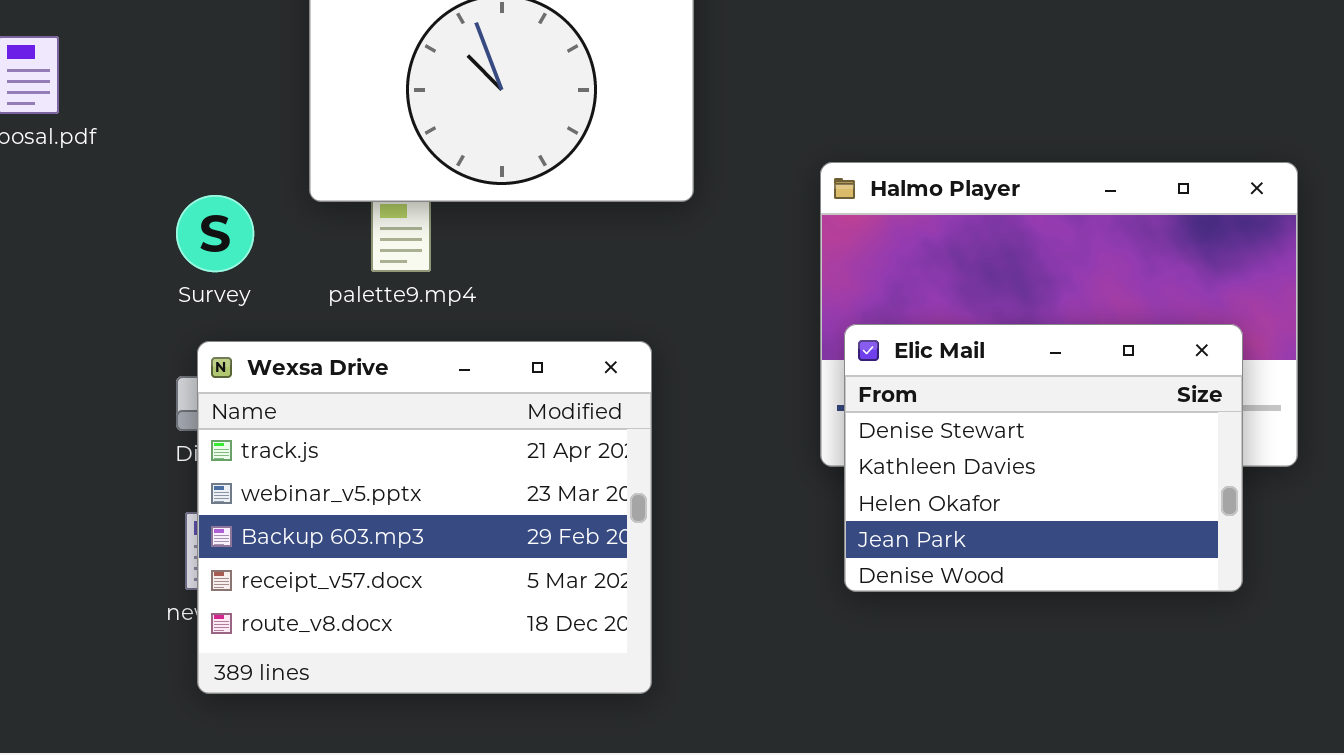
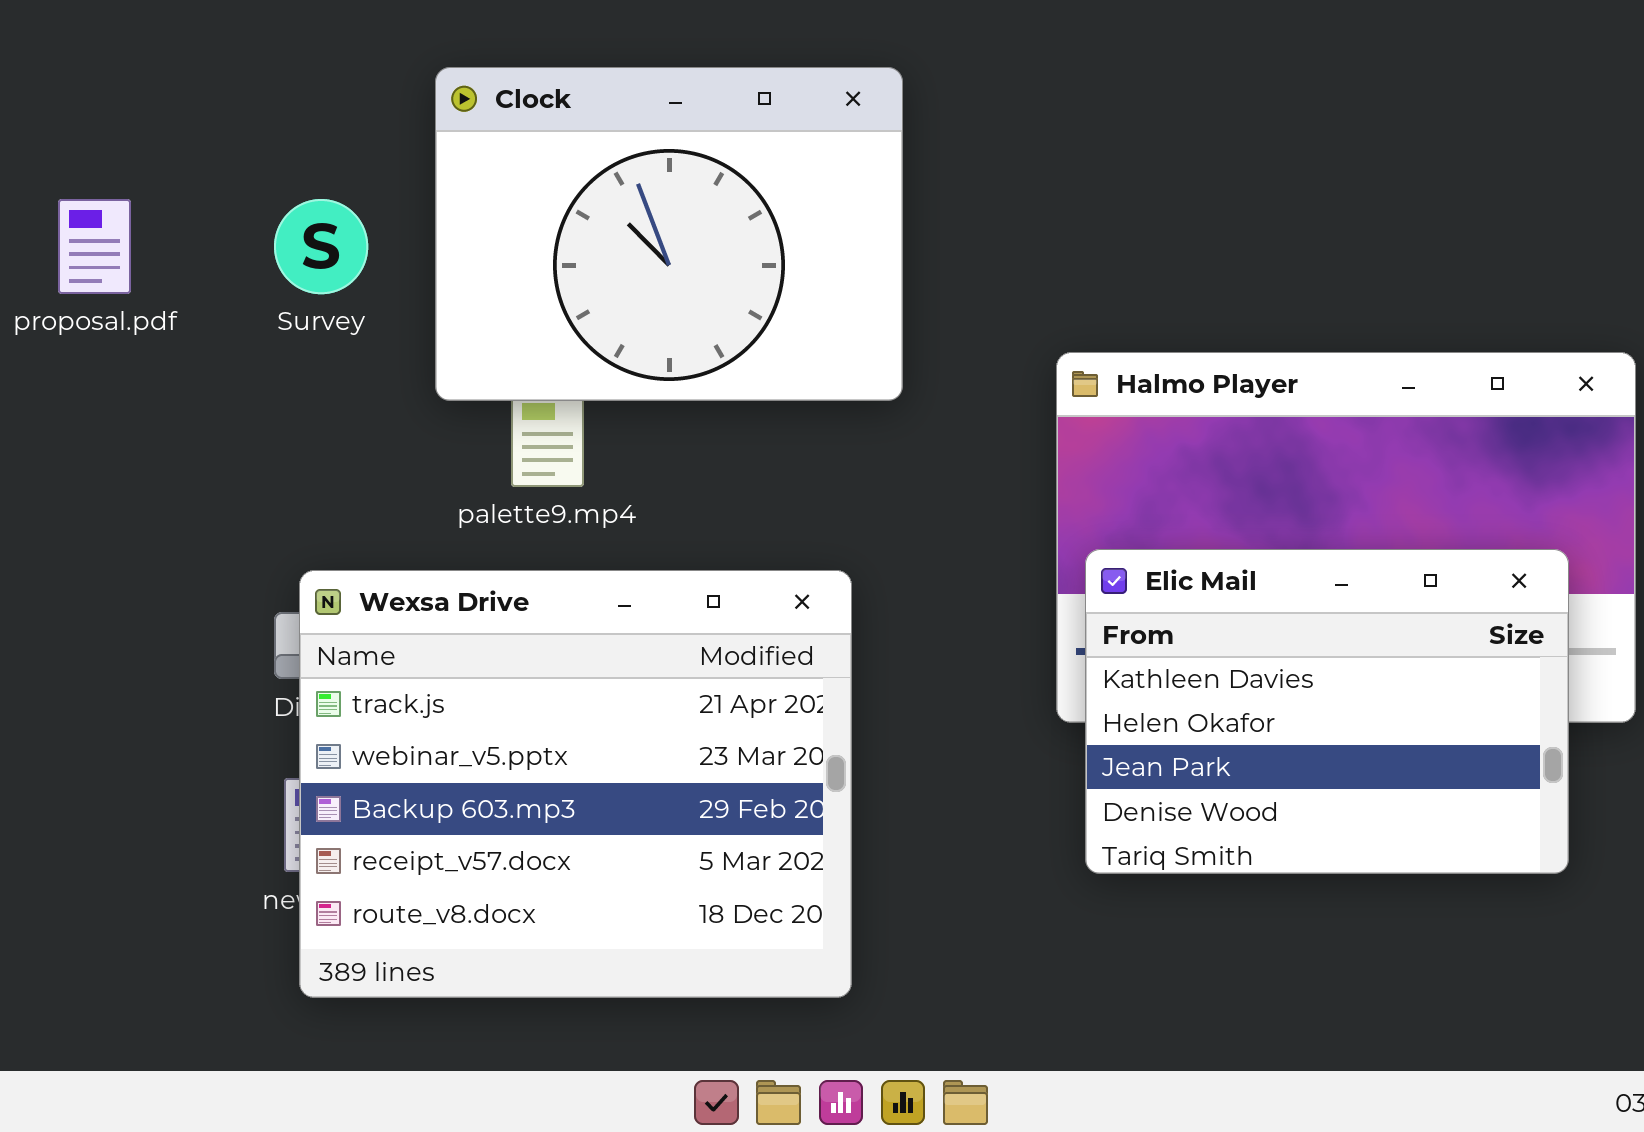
Survey: [176,195,254,272] -> [274,199,368,294], moved
Elic Mail: [844,324,1243,592] -> [1085,549,1569,874], scrolled down 1 row

